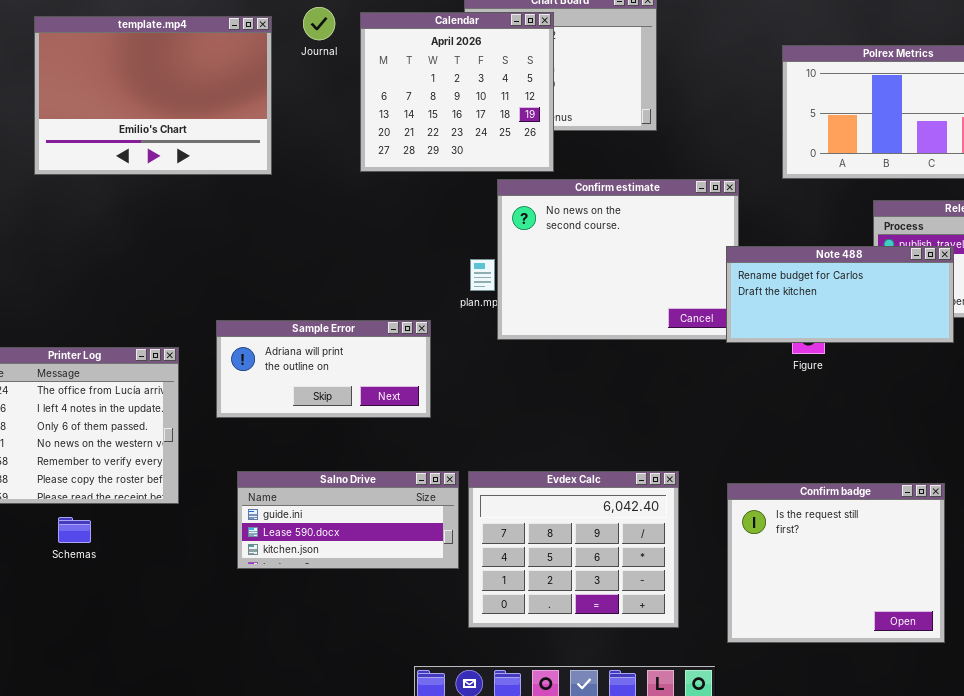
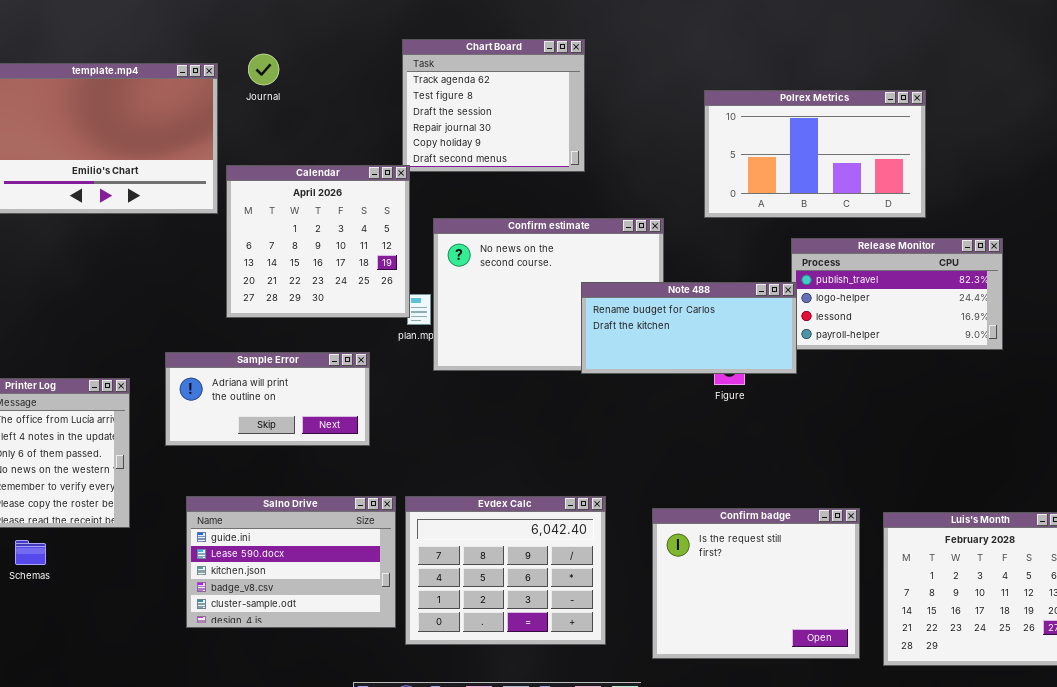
Calendar: [360,12,554,172] -> [226,165,410,318], moved
Note 488: [726,246,954,343] -> [581,282,797,374], moved
Salno Drive: [237,471,459,569] -> [186,496,396,628], resized

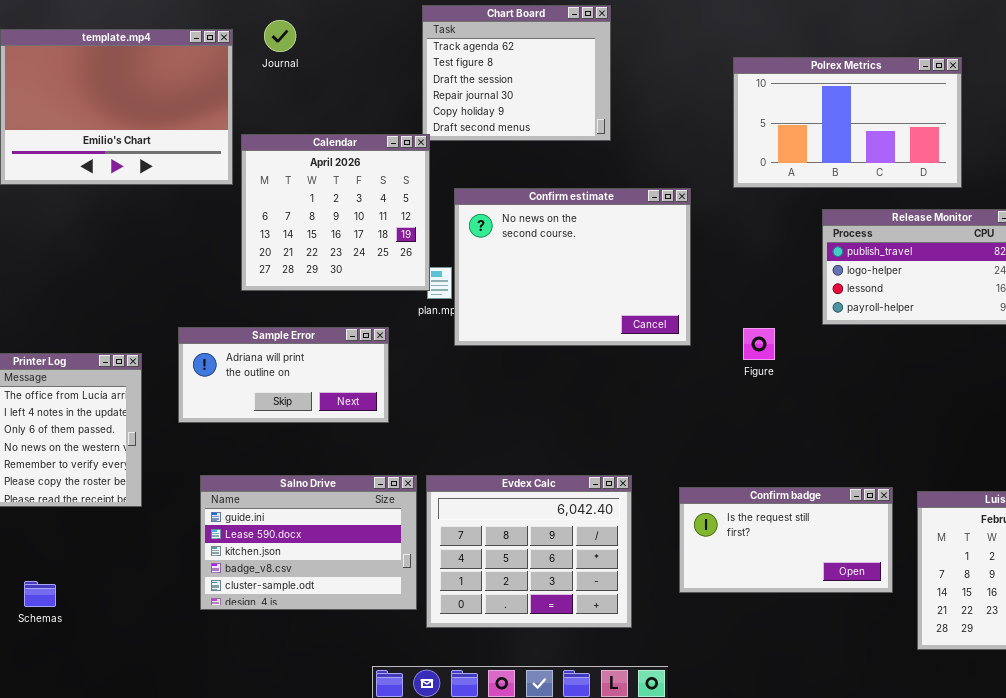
Note 488: [581,282,797,374] -> none, closed
Confirm badge: [652,508,860,659] -> [679,487,893,593], resized
Schemas: [15,540,46,565] -> [24,581,56,607], moved

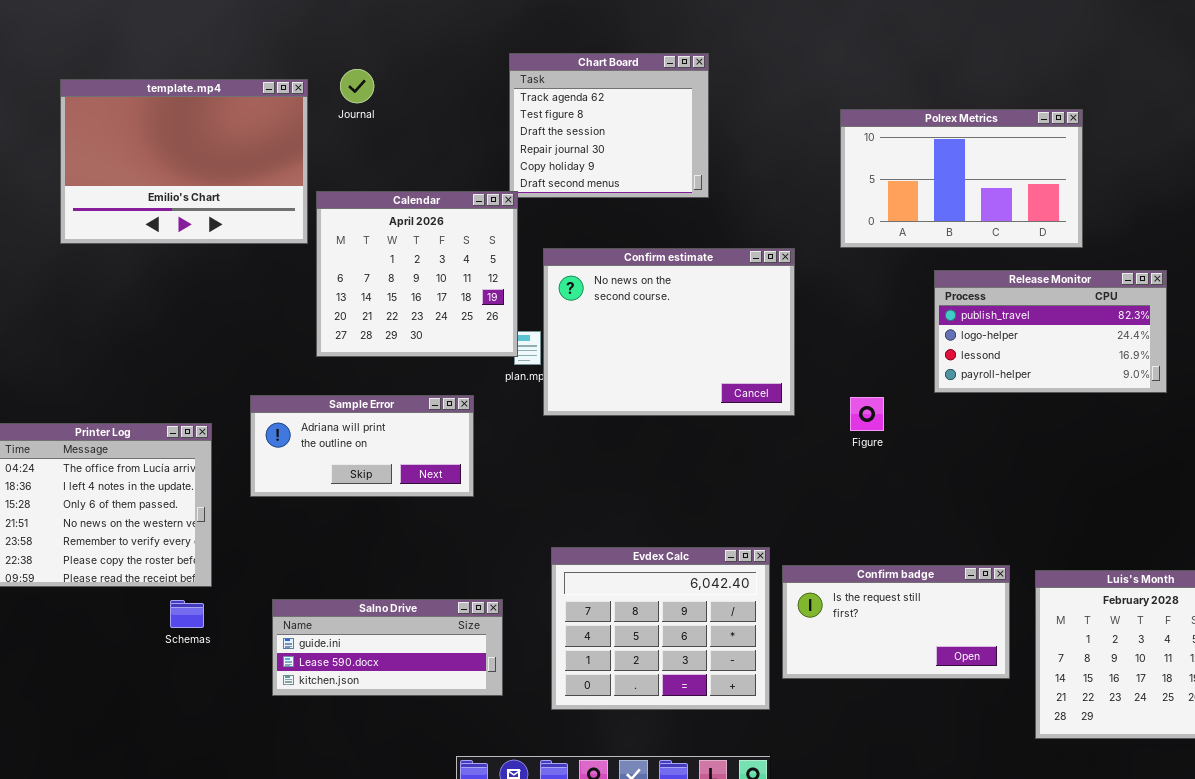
Salno Drive: [200,475,417,610] -> [272,599,503,696], resized
Evdex Calc: [426,475,632,628] -> [551,547,770,710], moved
Schemas: [24,581,56,607] -> [170,600,204,628], moved

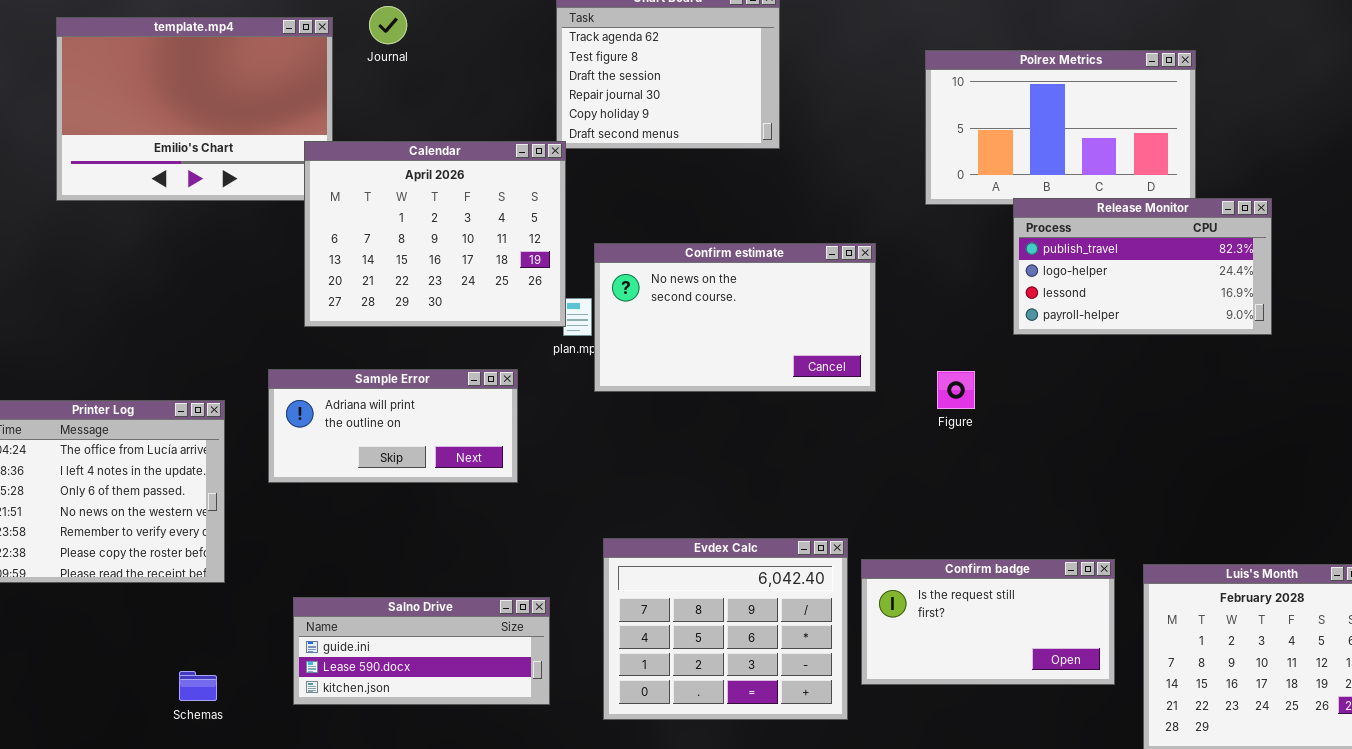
Calendar: [316,191,518,357] -> [304,141,566,327], resized
Confirm estimate: [543,248,795,416] -> [594,243,876,392], resized
Release Monitor: [934,270,1167,393] -> [1013,198,1272,335], moved
Schemas: [170,600,204,628] -> [179,671,217,701], moved

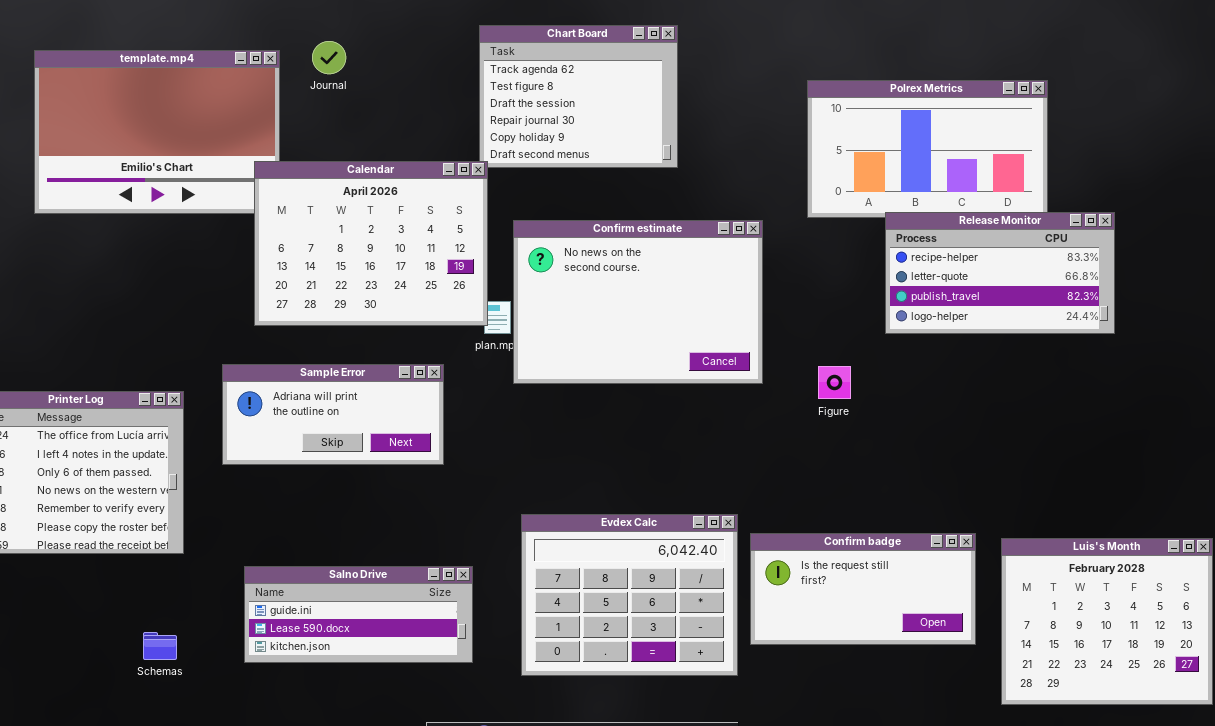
Release Monitor: [1013,198,1272,335] -> [885,212,1115,334], scrolled up 2 rows
Confirm estimate: [594,243,876,392] -> [513,220,763,384], resized

